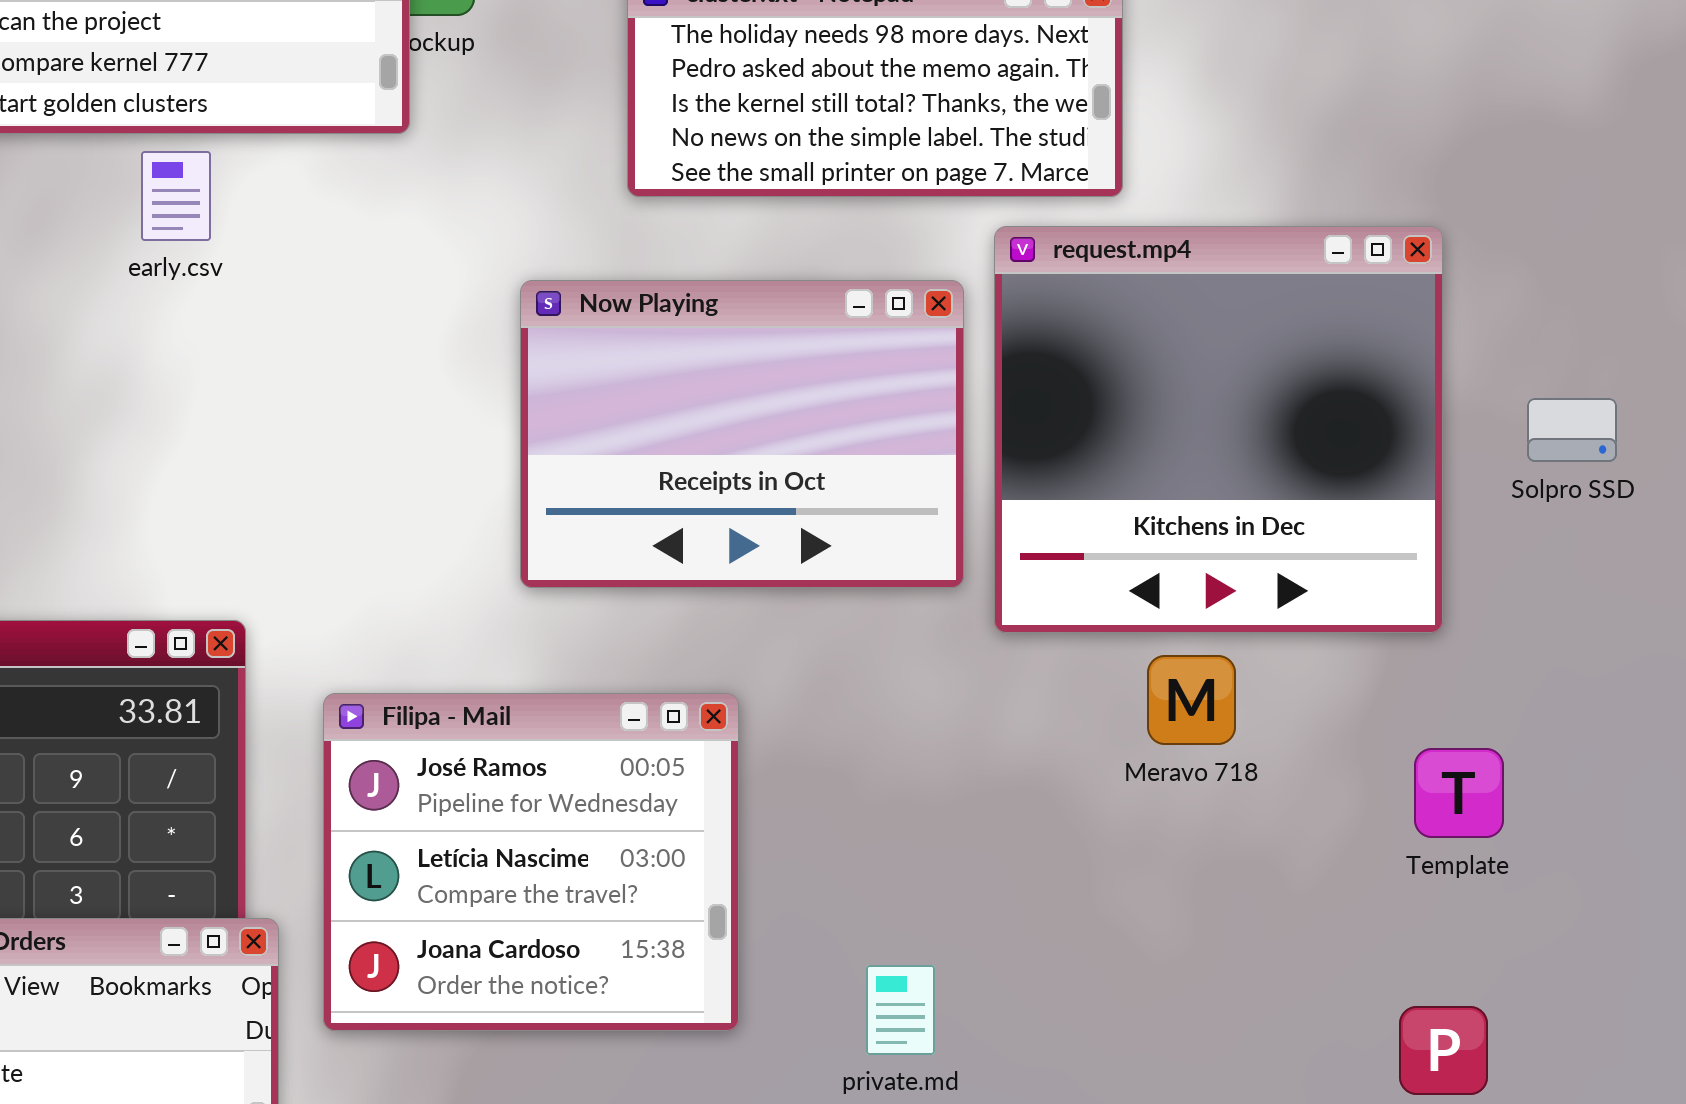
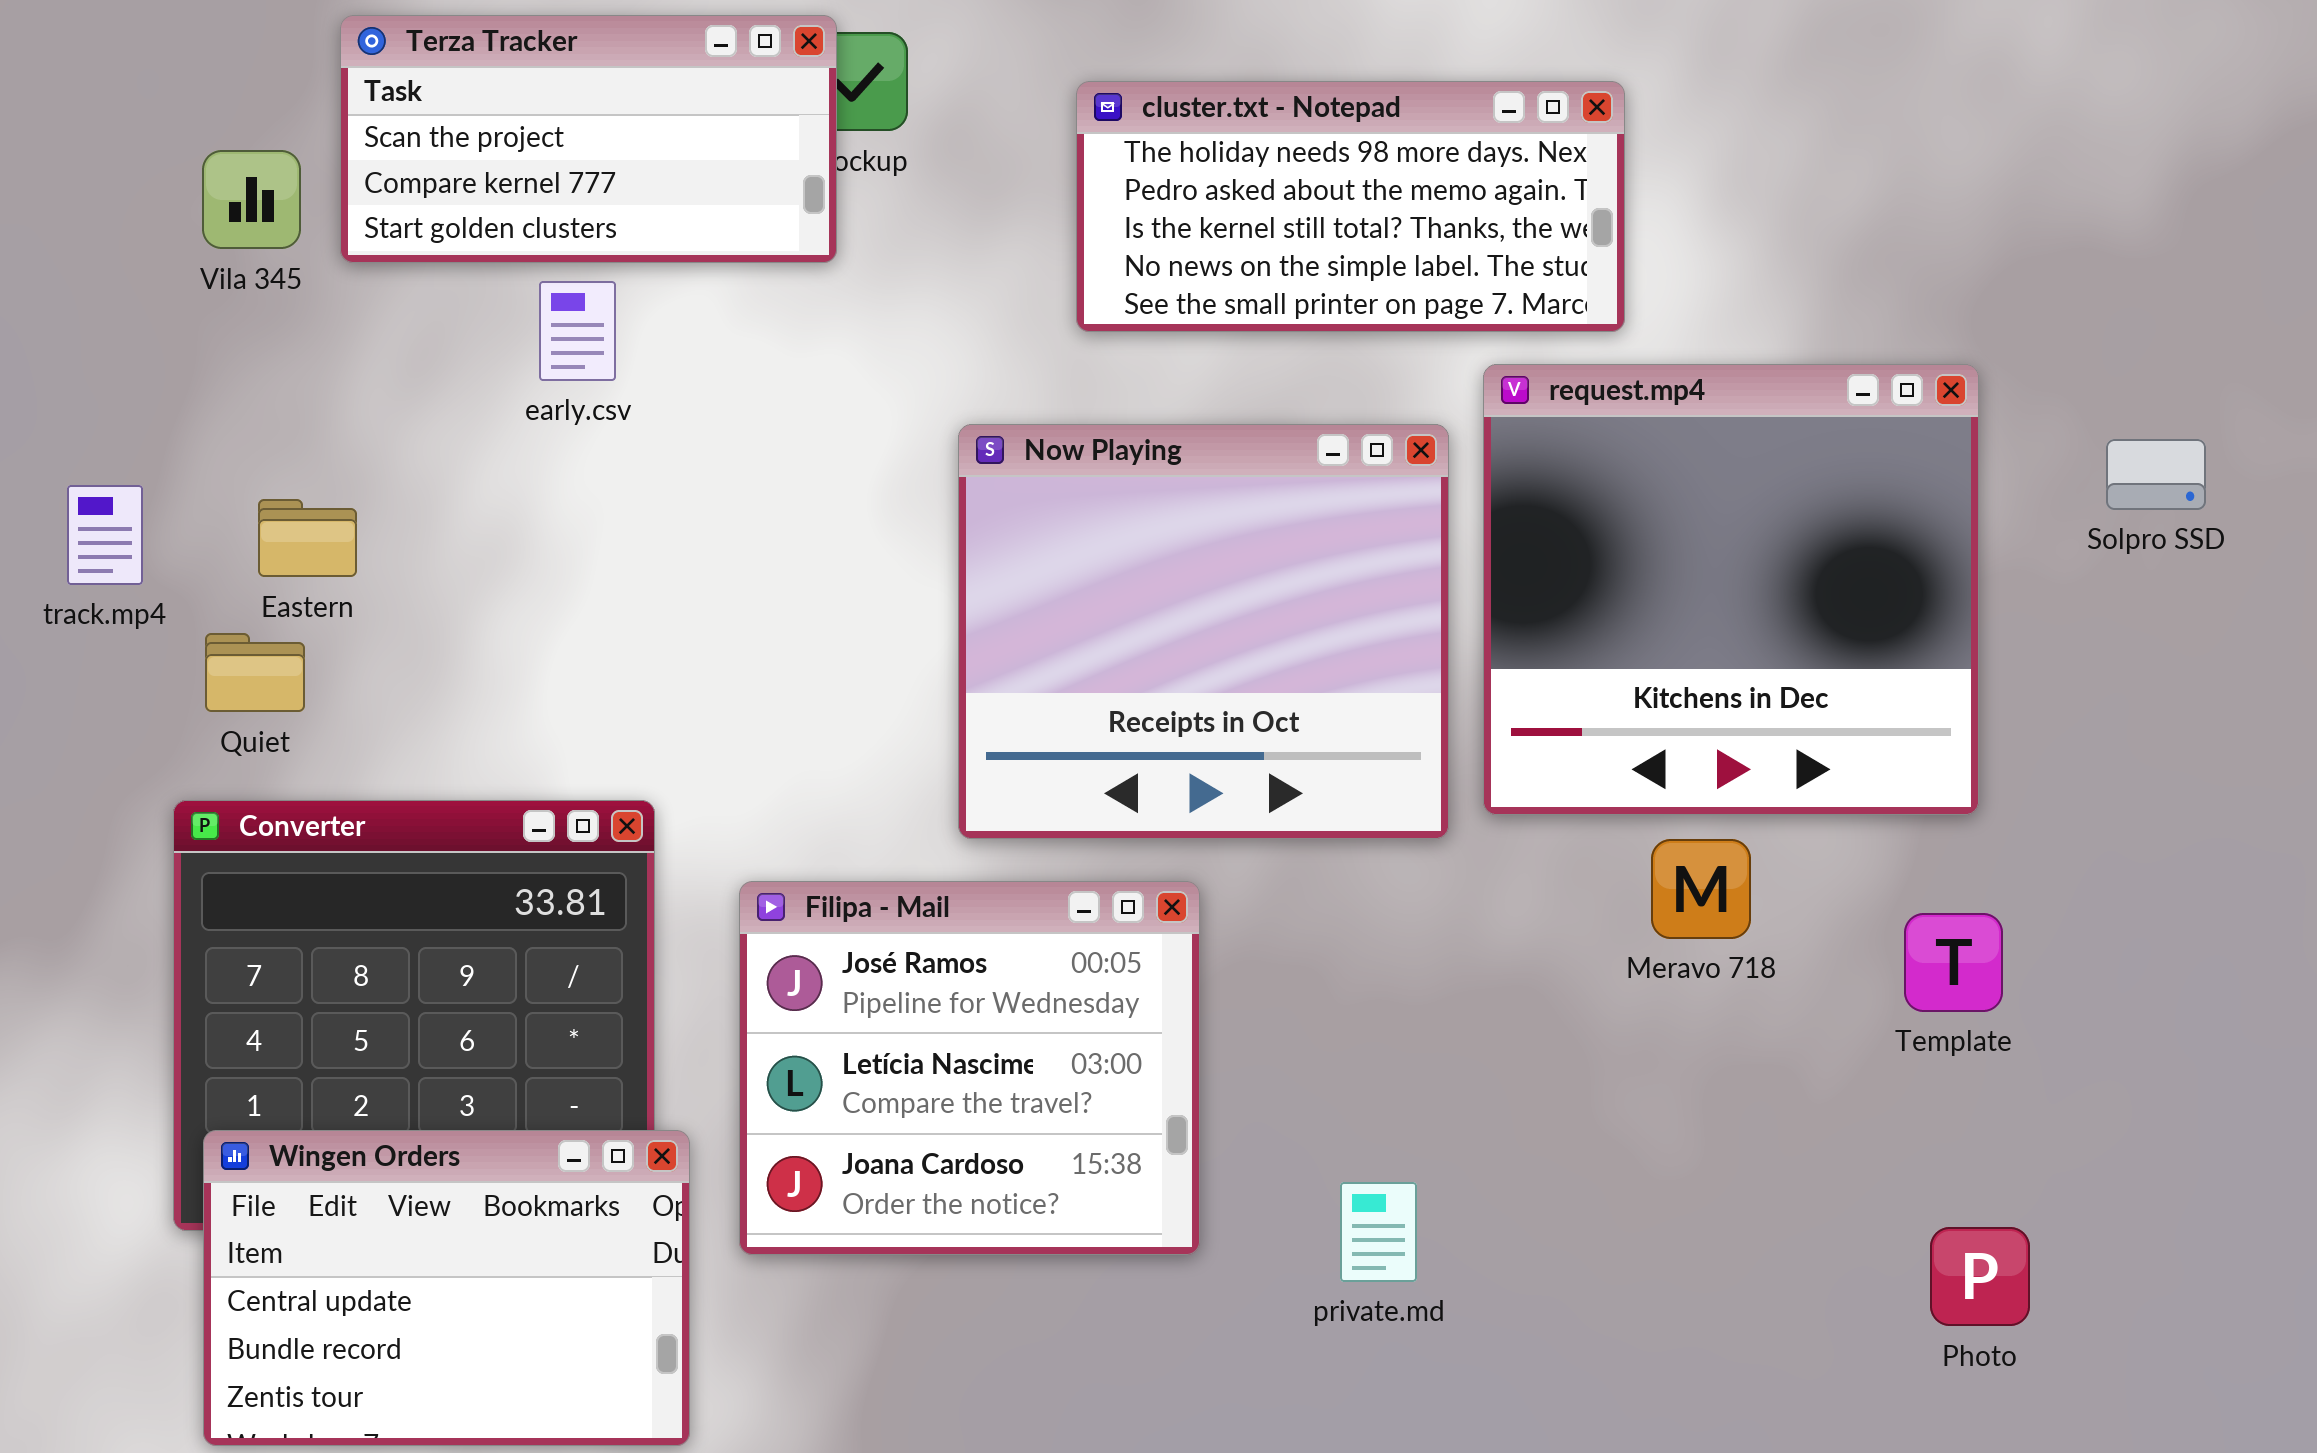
Now Playing: [520,280,964,588] -> [958,424,1449,839], resized
Solpro SSD: [1527,398,1617,462] -> [2106,439,2206,510], moved
Template: [1414,748,1504,838] -> [1904,913,2003,1012], moved

